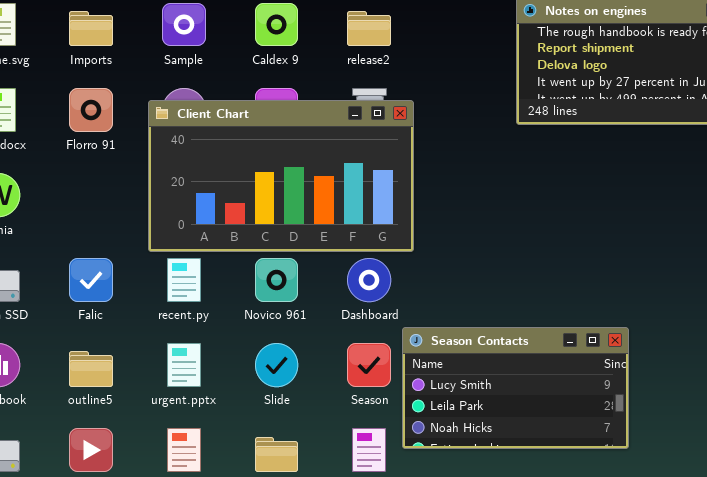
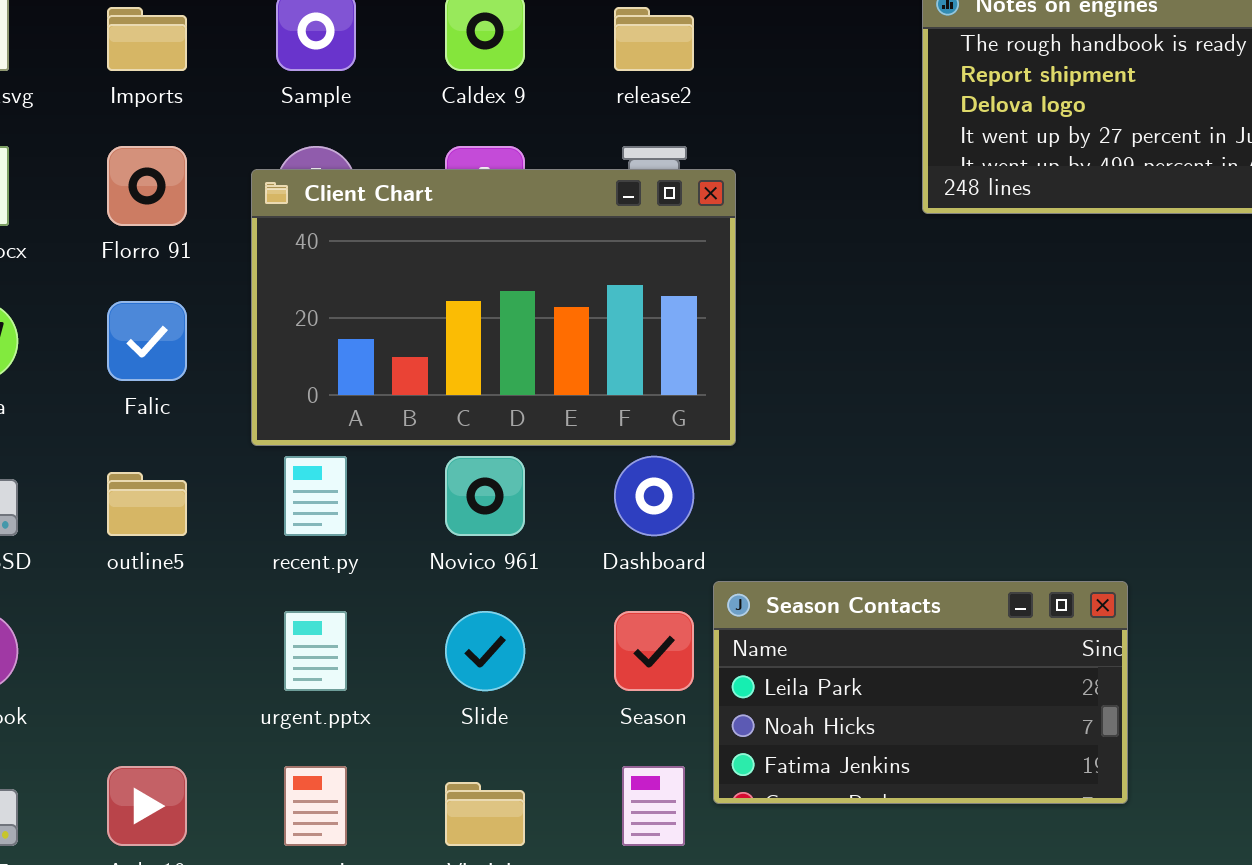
Falic: [69,258,113,302] -> [107,301,187,381], moved
Season Contacts: [402,327,629,449] -> [713,581,1128,804], scrolled down 1 row
outline5: [69,351,113,387] -> [107,472,187,536], moved

